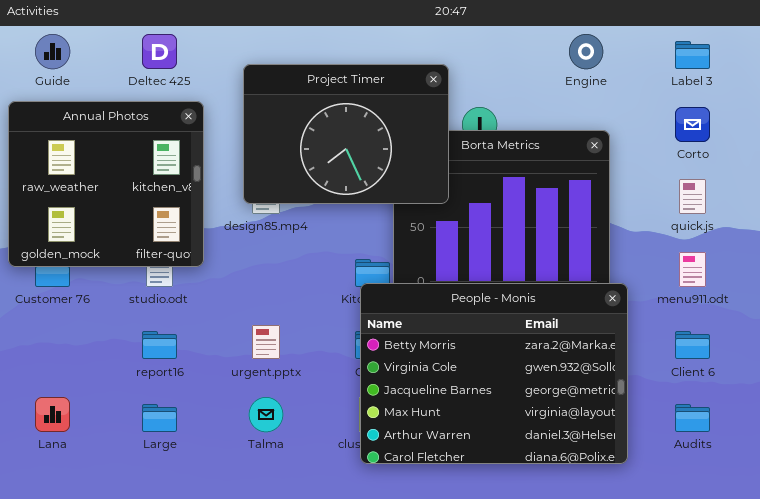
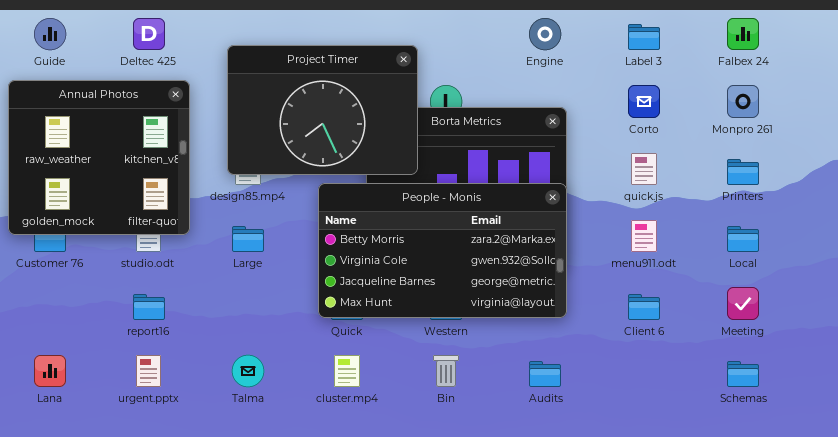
People - Monis: [360,283,628,464] -> [318,183,567,318], moved, resized
urgent.pptx: [252,325,280,359] -> [136,355,161,387], moved
Large: [142,404,177,432] -> [232,226,264,252], moved
Audits: [675,404,710,432] -> [529,361,561,387], moved

